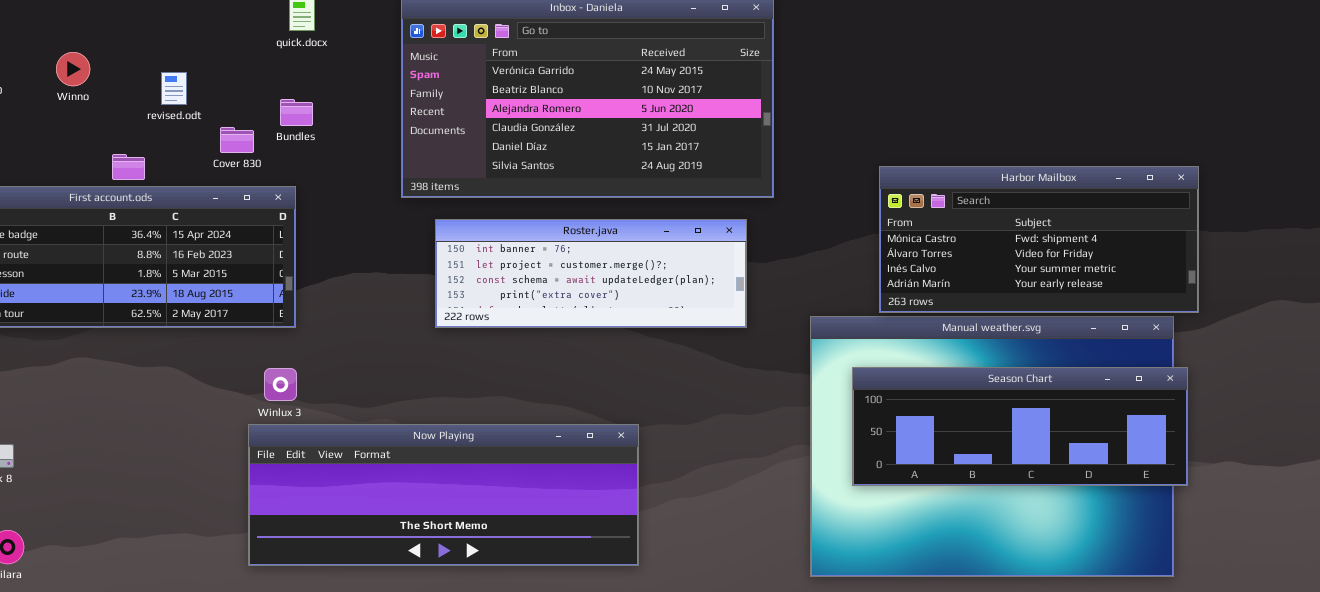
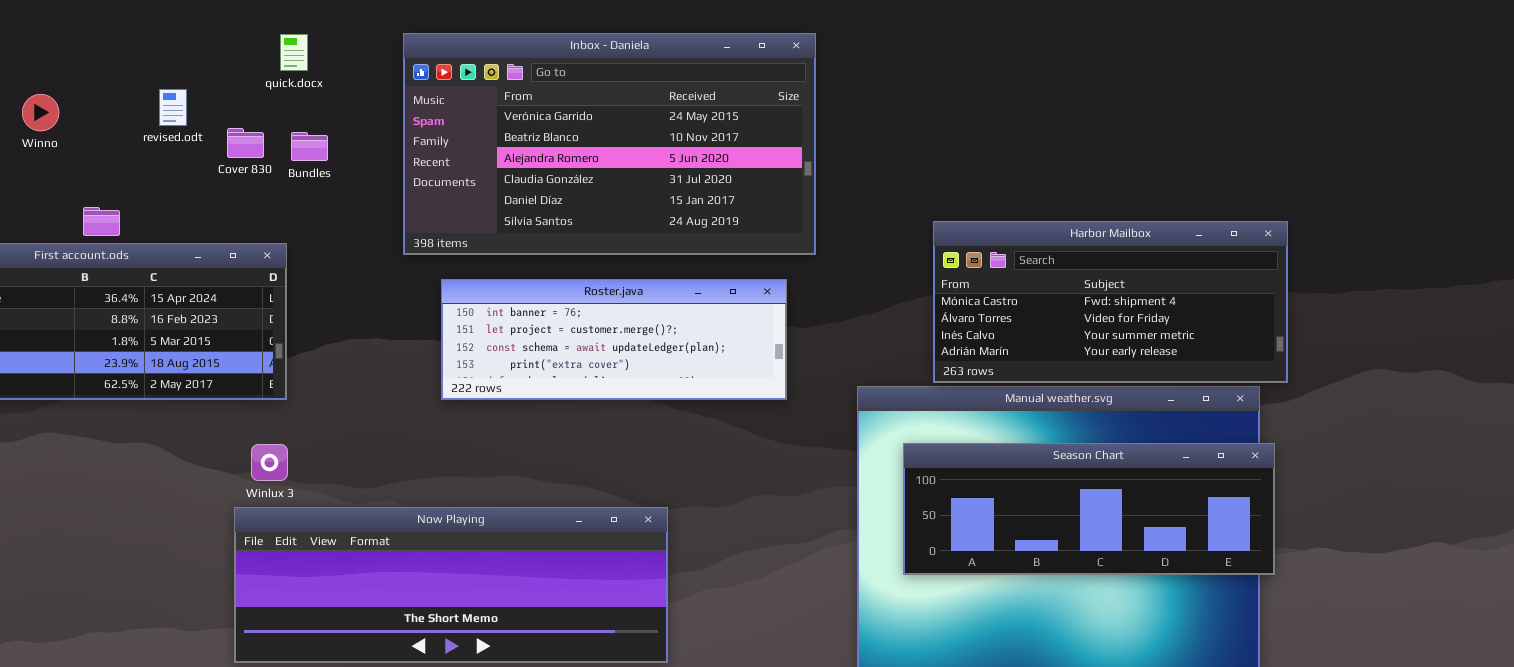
revised.odt: [161,72,187,105] -> [159,89,187,126], moved
Bundles: [280,99,313,126] -> [291,132,328,161], moved
Cover 830: [220,127,254,153] -> [227,128,264,158], moved

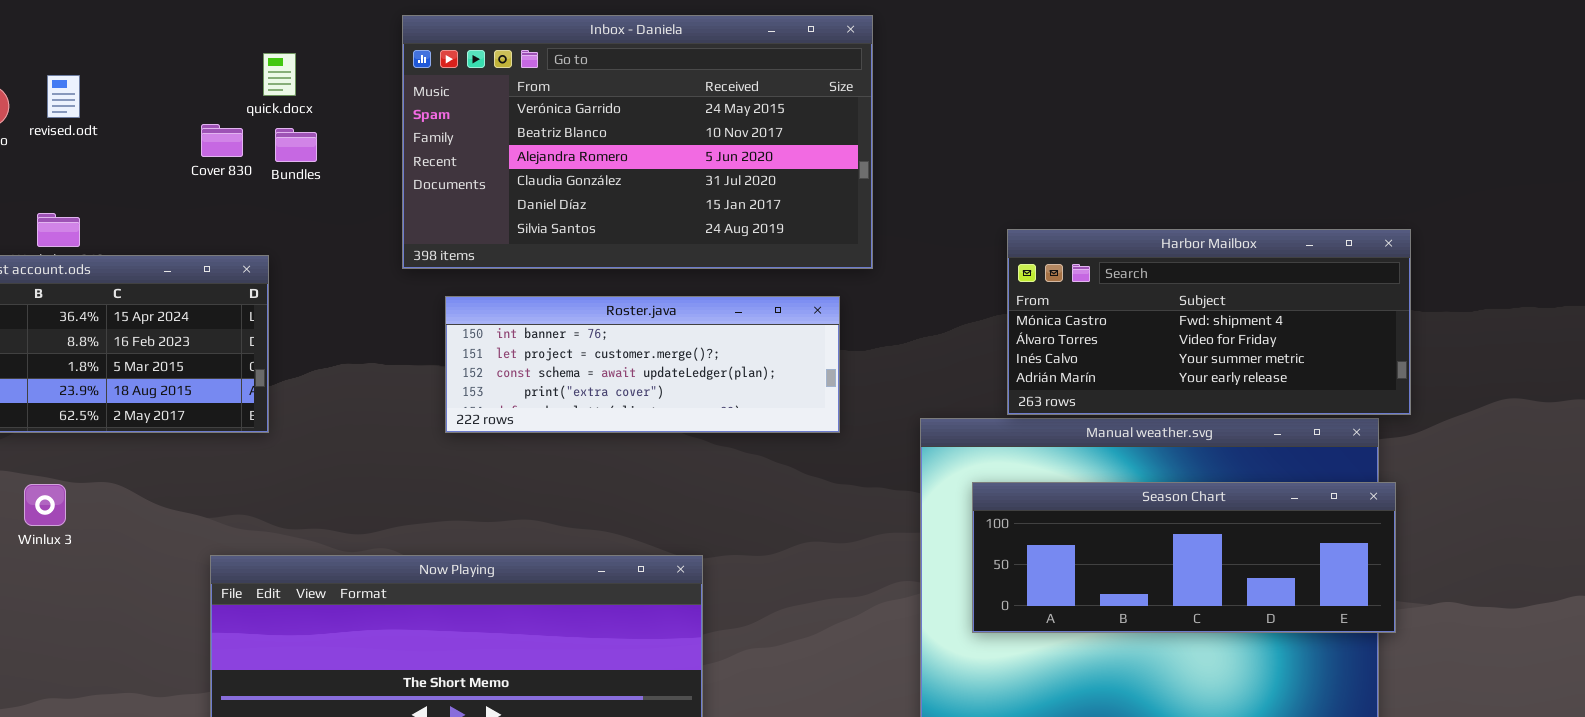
quick.docx: [280,34,308,71] -> [263,53,296,96], moved
revised.odt: [159,89,187,126] -> [47,75,80,118], moved
Winlux 3: [251,444,288,481] -> [24,484,66,526], moved

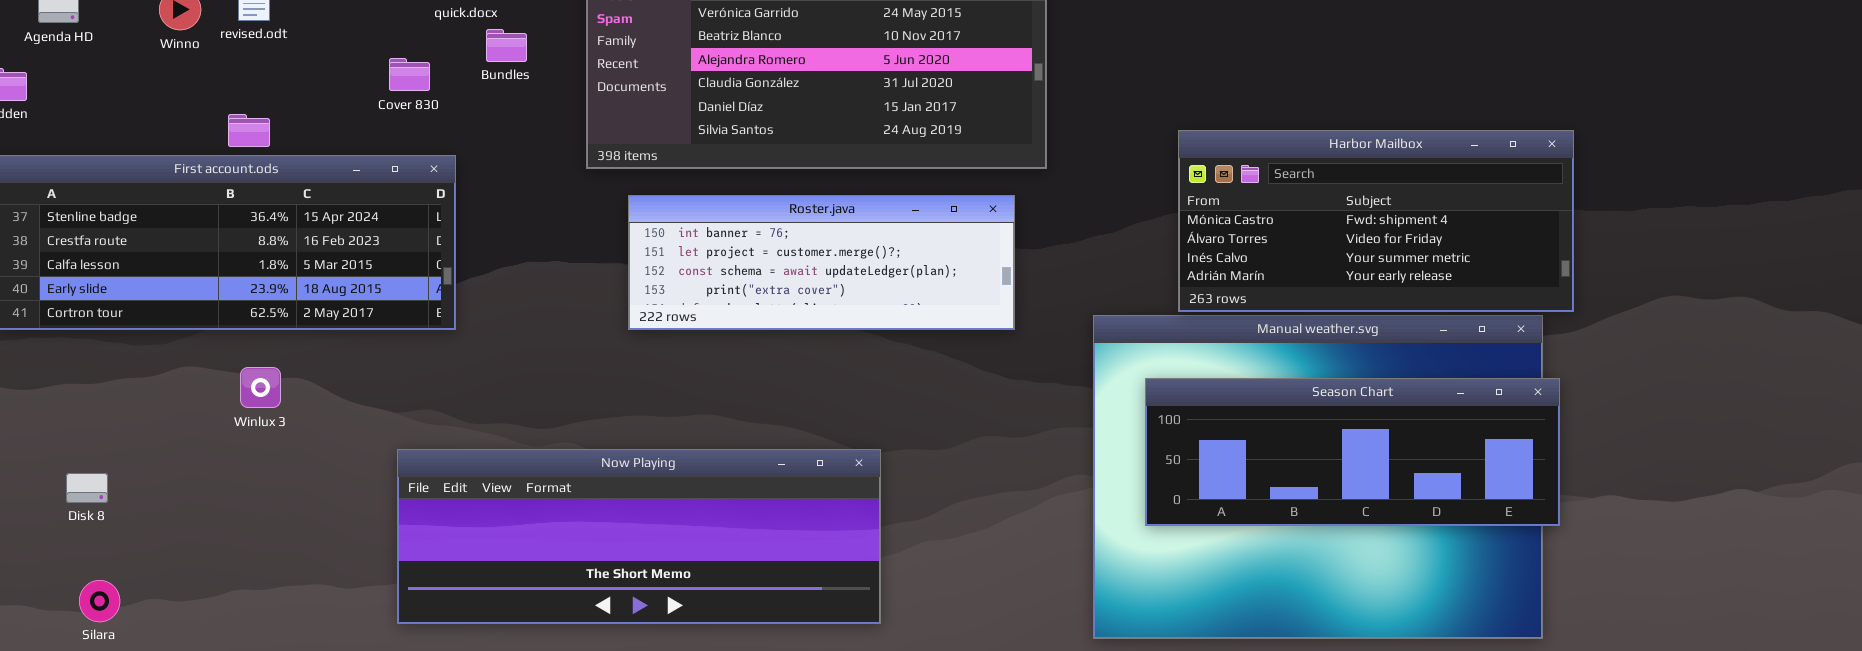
Cover 830: [201,124,243,157] -> [389,58,430,91], moved
Bundles: [275,128,317,162] -> [486,29,527,62], moved
Winlux 3: [24,484,66,526] -> [240,367,281,408], moved

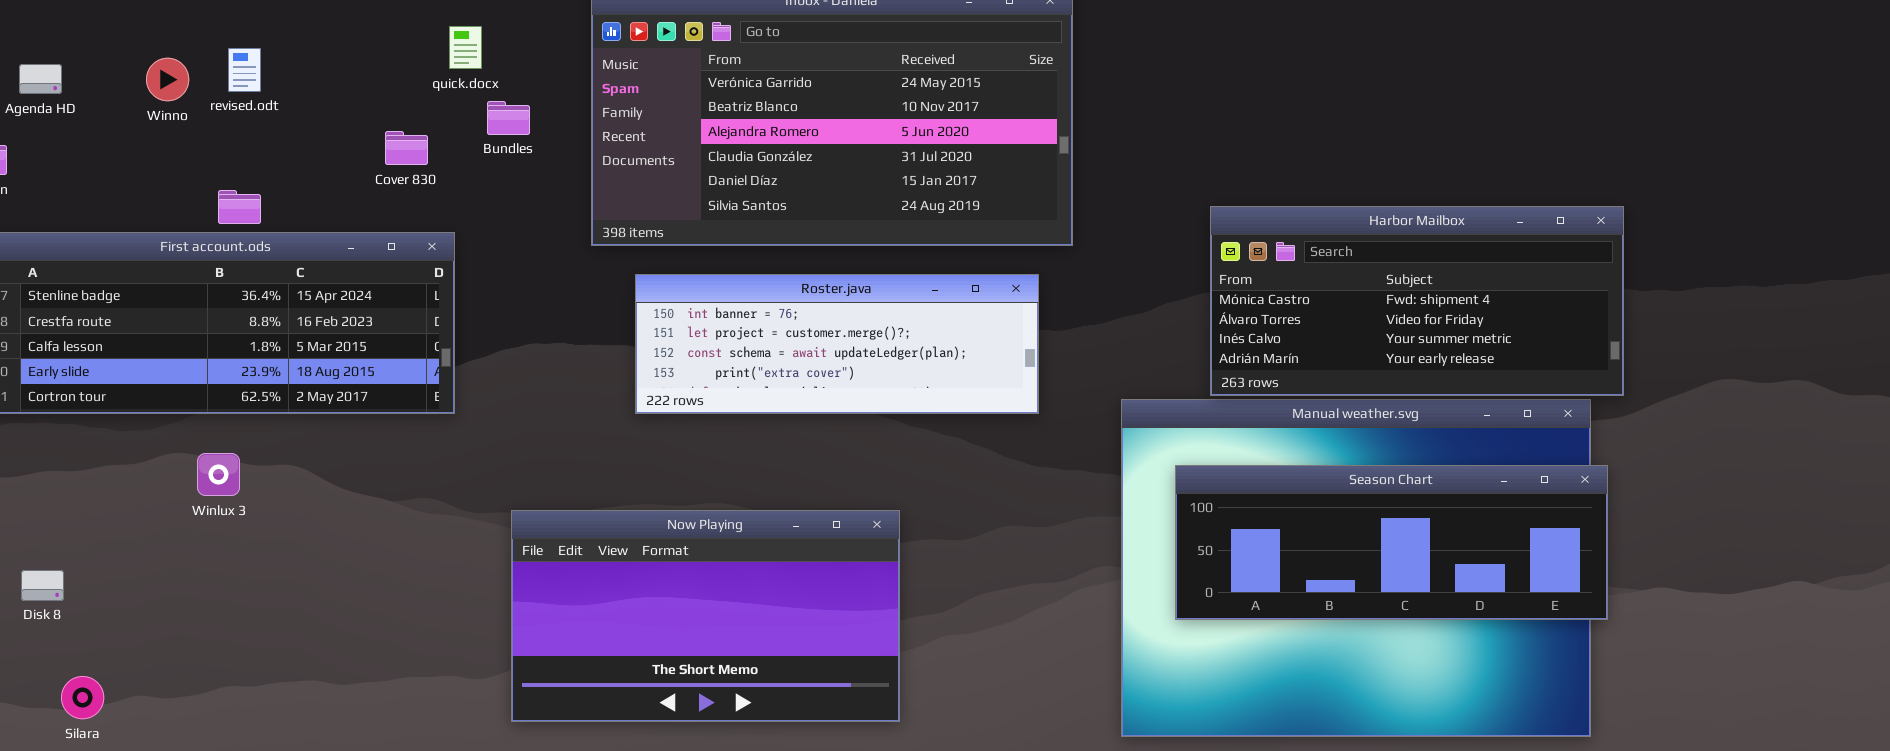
Winlux 3: [240,367,281,408] -> [197,453,240,496], moved
Now Playing: [397,449,881,624] -> [511,510,900,722], resized
Disk 8: [66,473,108,503] -> [21,570,64,601], moved

